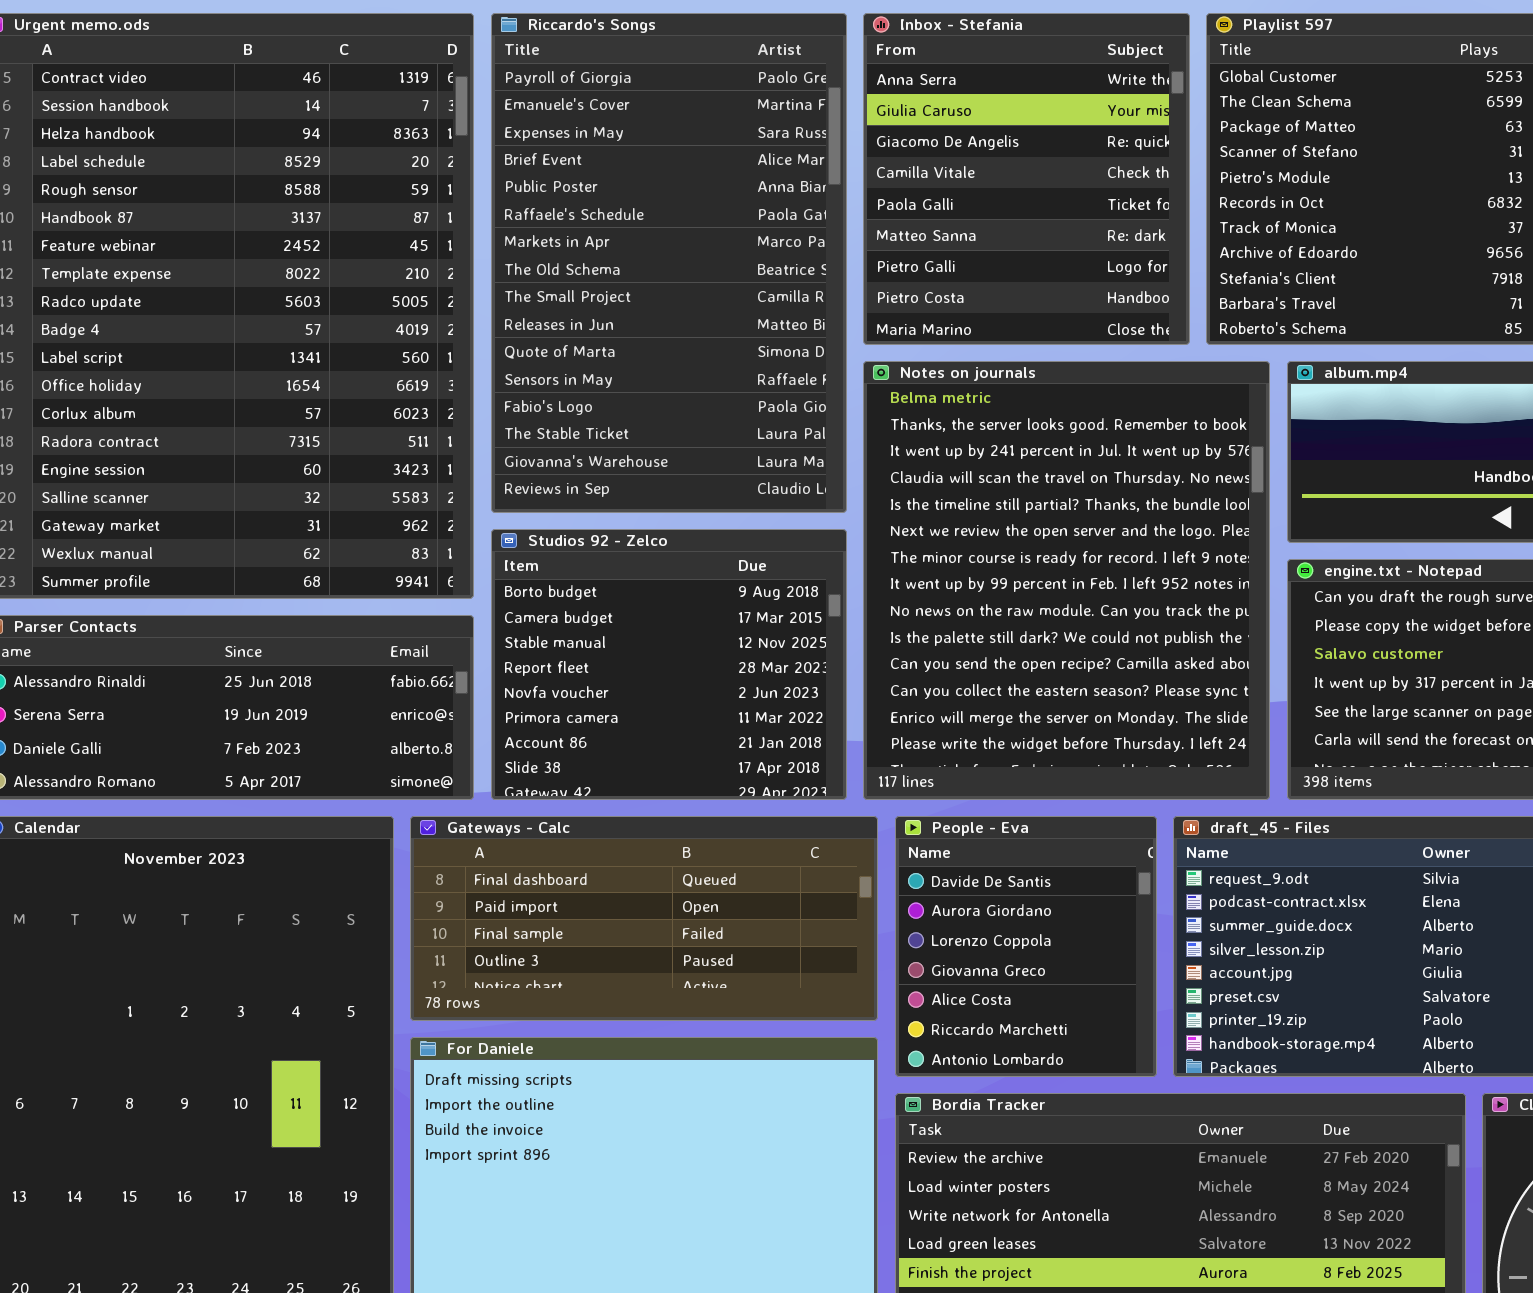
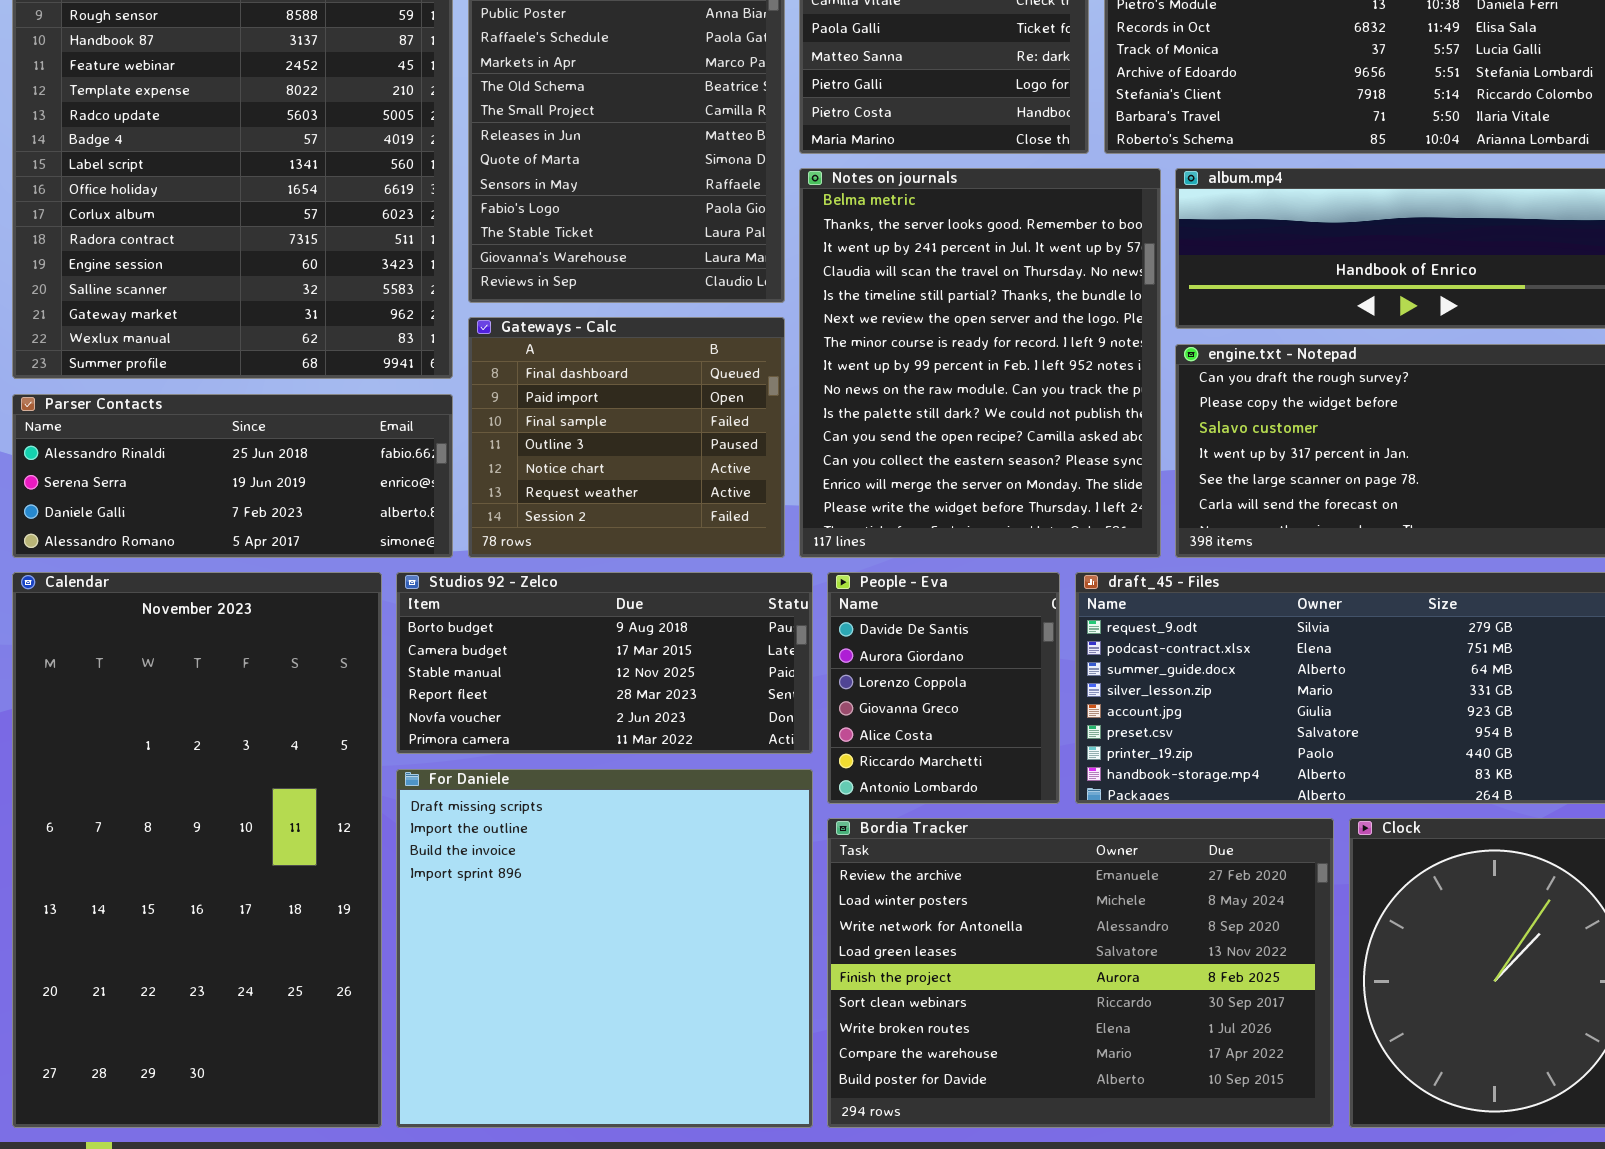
Studios 92 - Zelco: [491,529,847,800] -> [396,572,813,754], moved, resized
Gateways - Calc: [410,816,878,1021] -> [468,317,785,558], moved, resized

